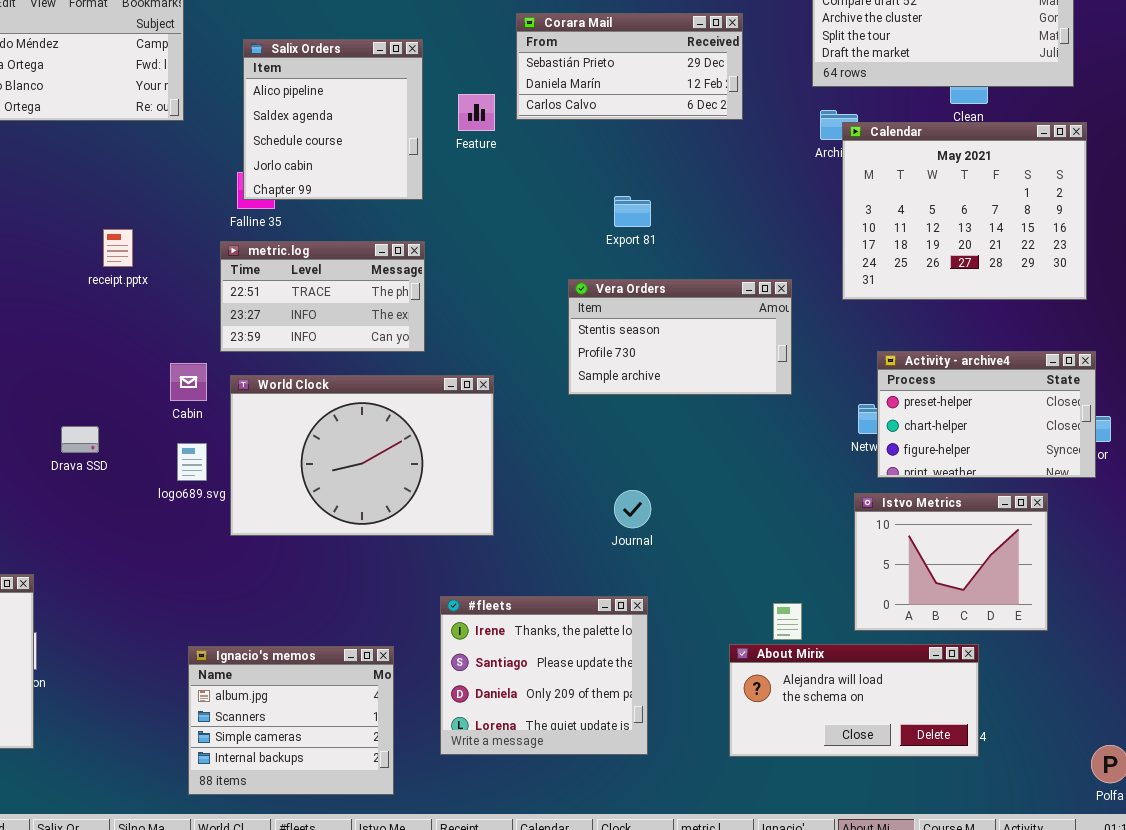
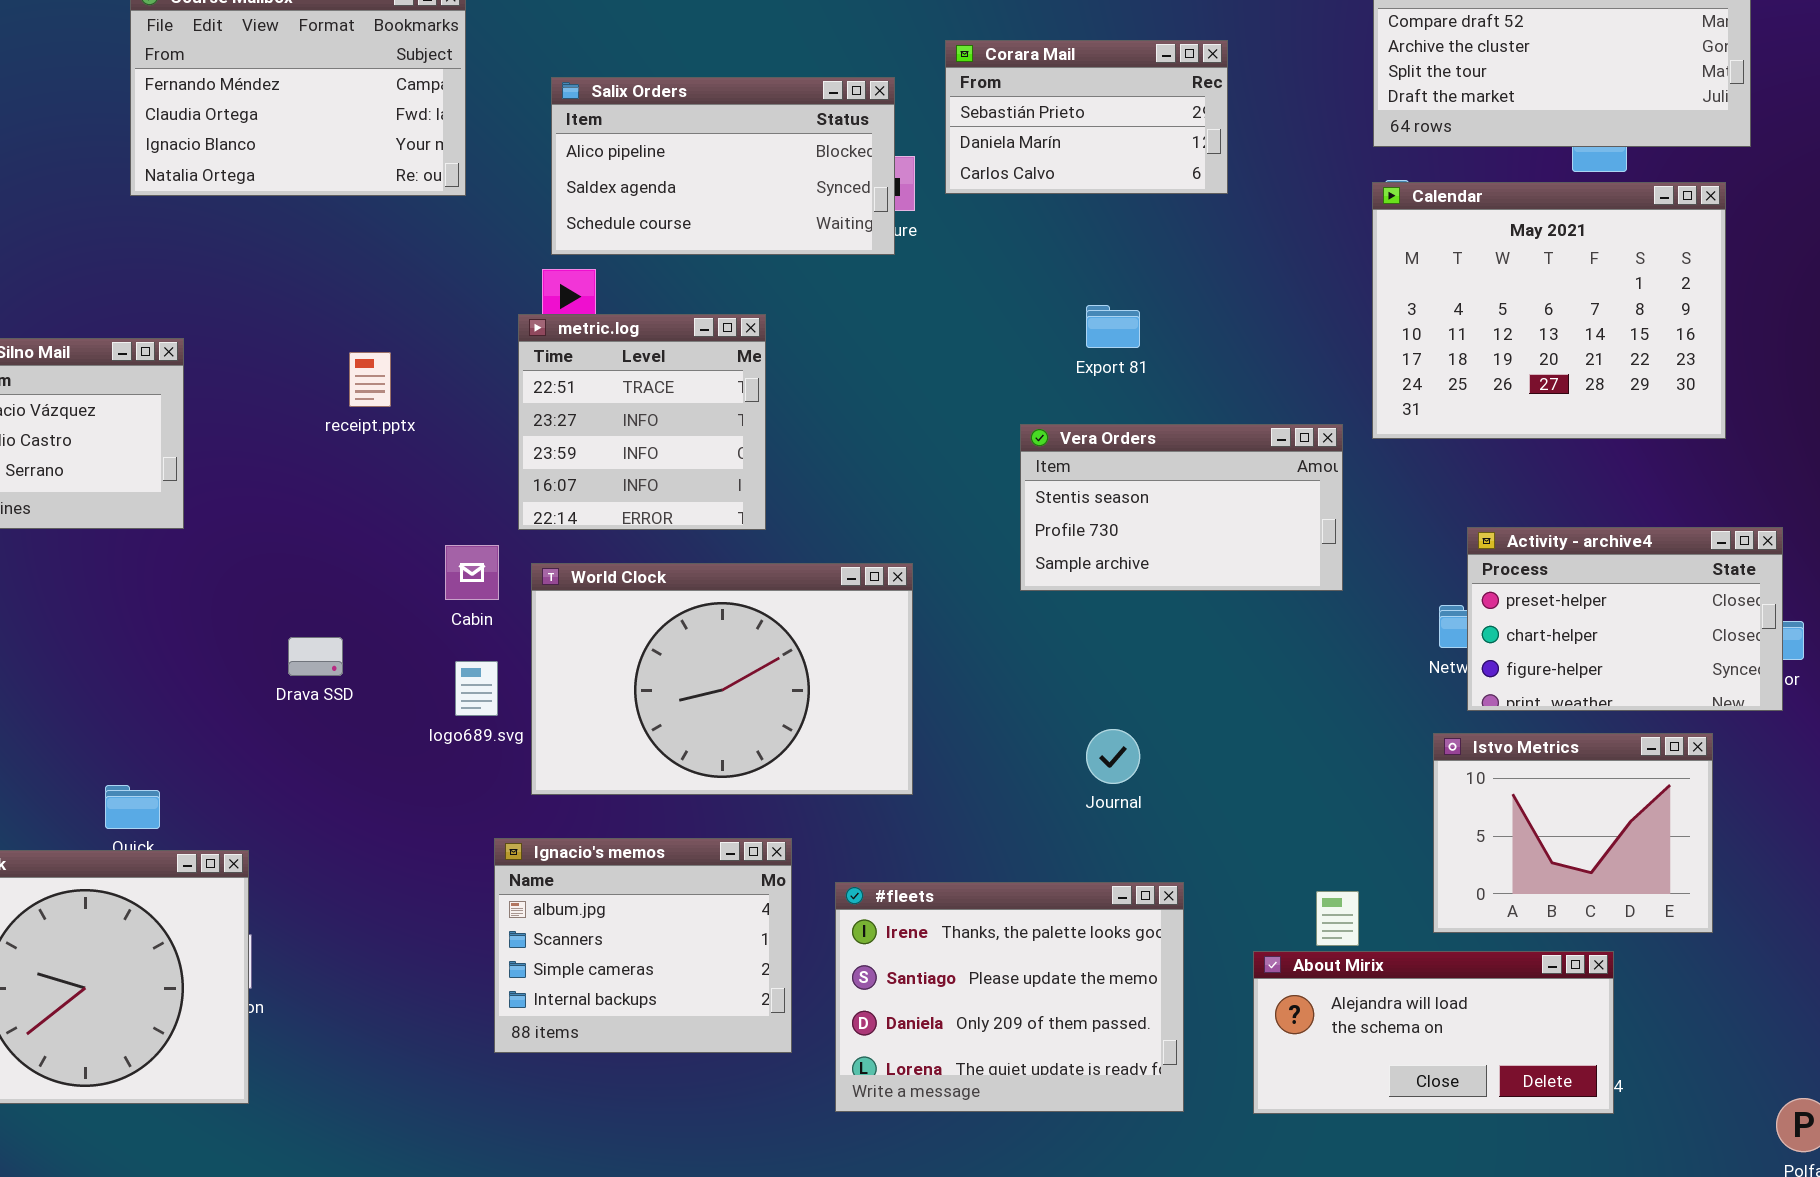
Corara Mail: [516,13,743,120] -> [945,40,1228,194], resized
Salix Orders: [243,39,423,200] -> [551,77,895,255], resized
Calendar: [842,122,1087,300] -> [1372,182,1726,439], moved
metric.log: [220,241,425,352] -> [518,314,766,530], resized
#fleets: [440,596,648,755] -> [835,882,1184,1112], resized
Ignacio's memos: [188,646,394,795] -> [494,838,792,1053], moved

